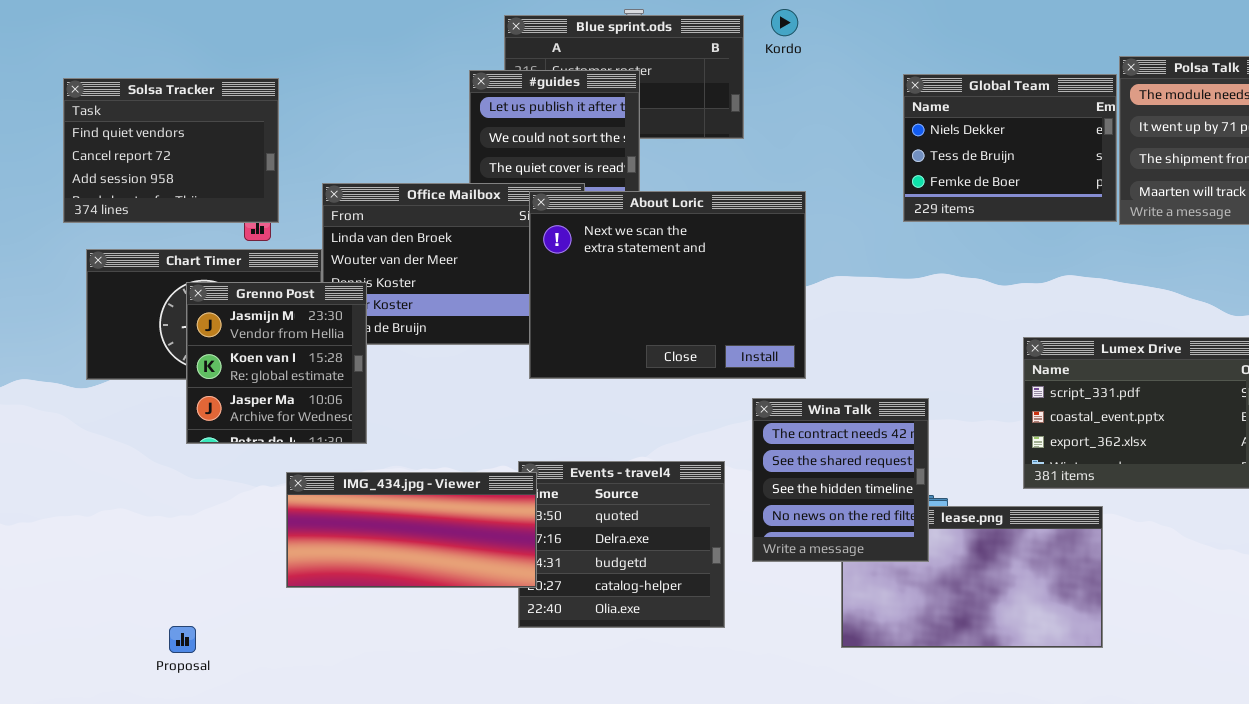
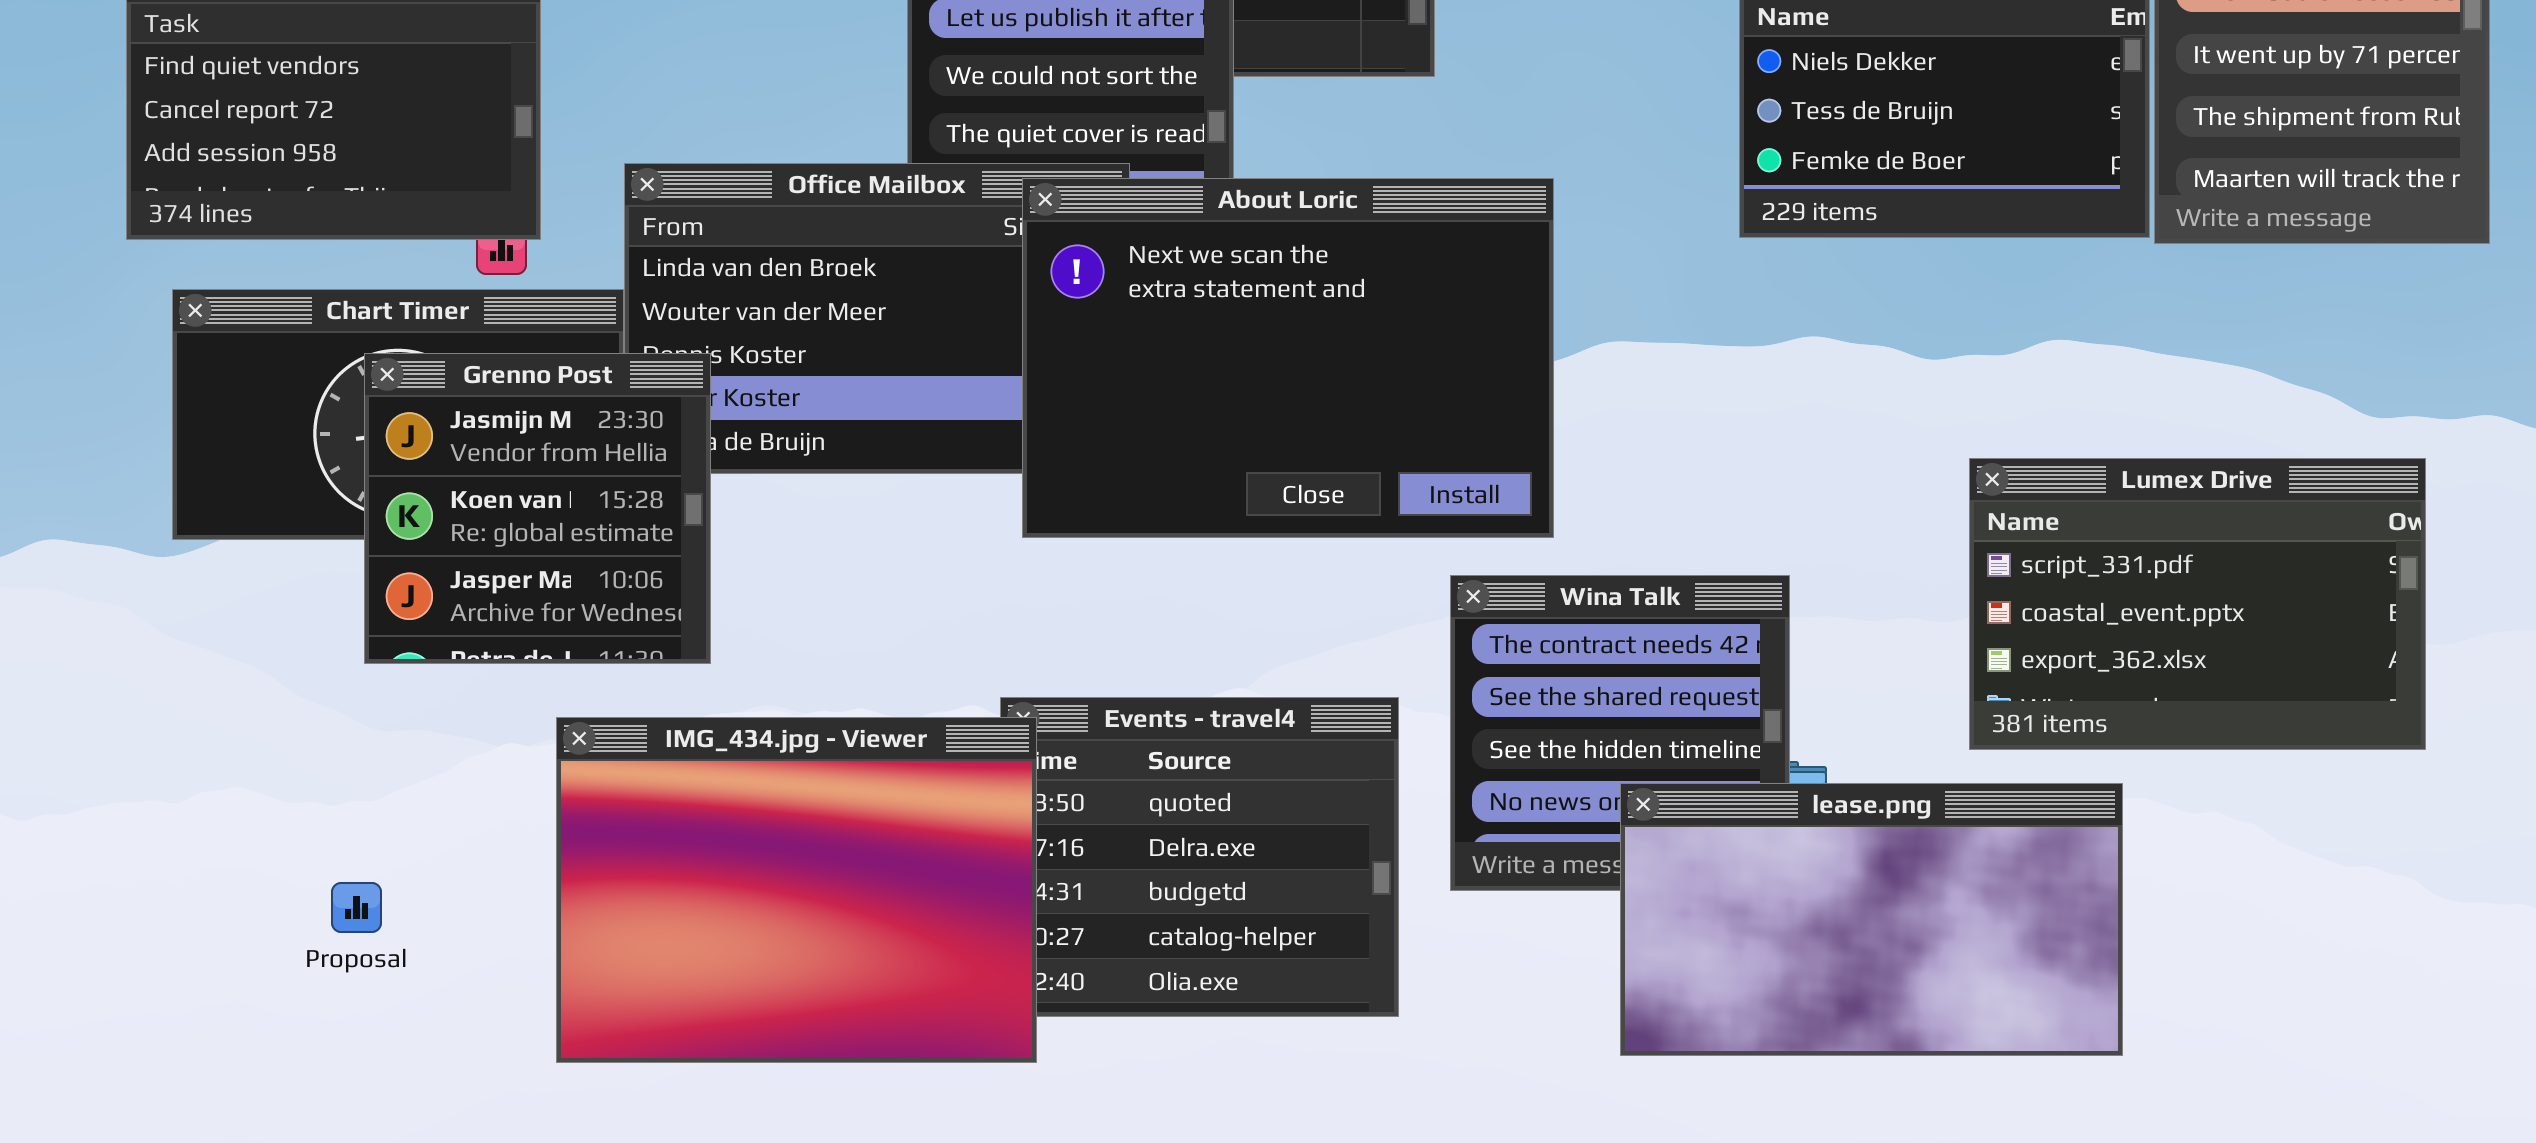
IMG_434.jpg - Viewer: [286,472,537,588] -> [556,717,1037,1063], resized
lease.png: [841,506,1103,648] -> [1620,783,2123,1056], raised
Proposal: [169,626,196,653] -> [331,882,382,933], moved

